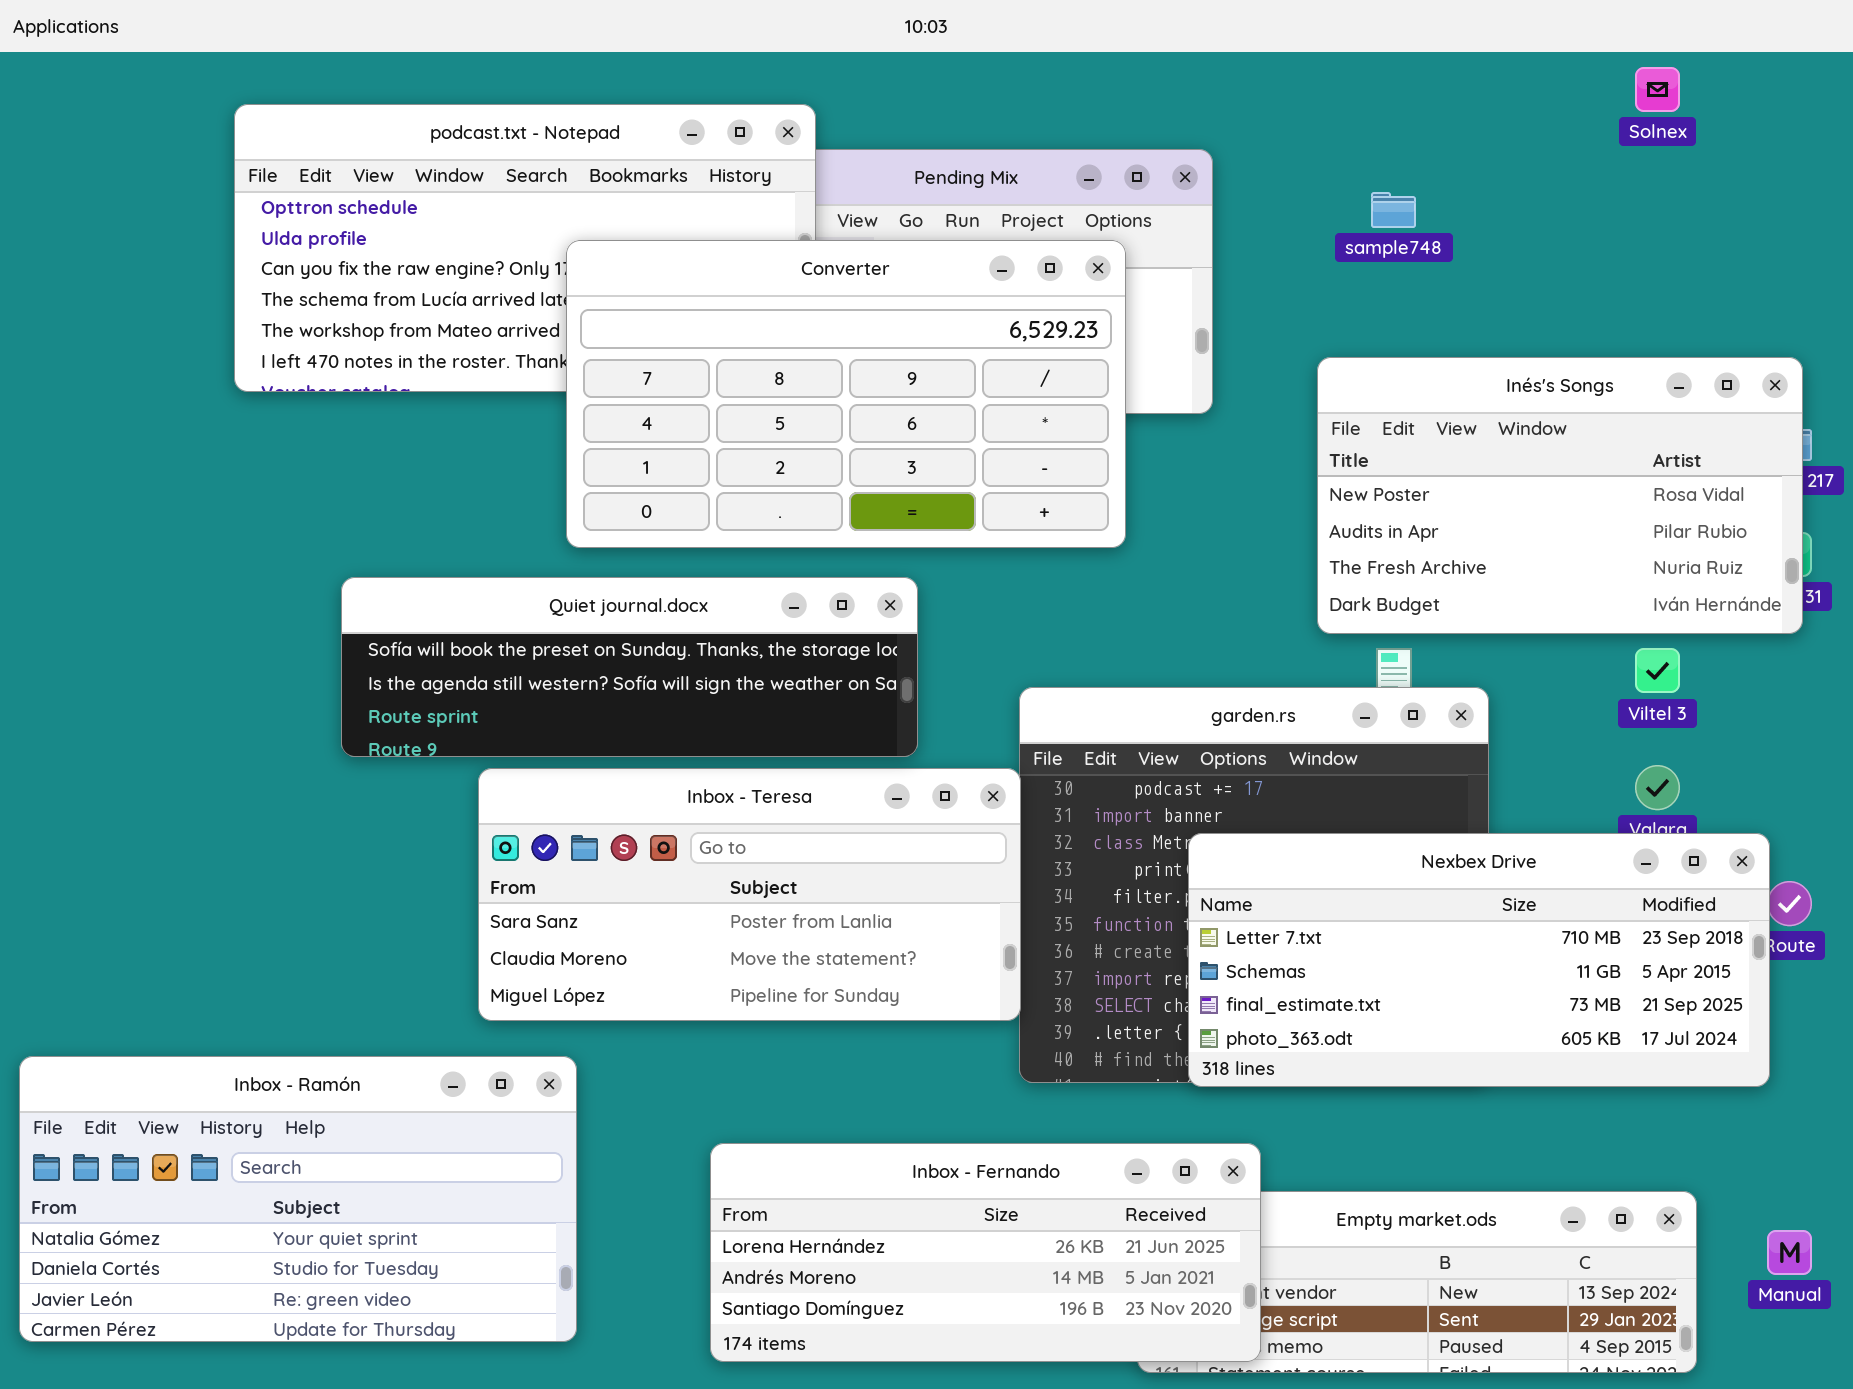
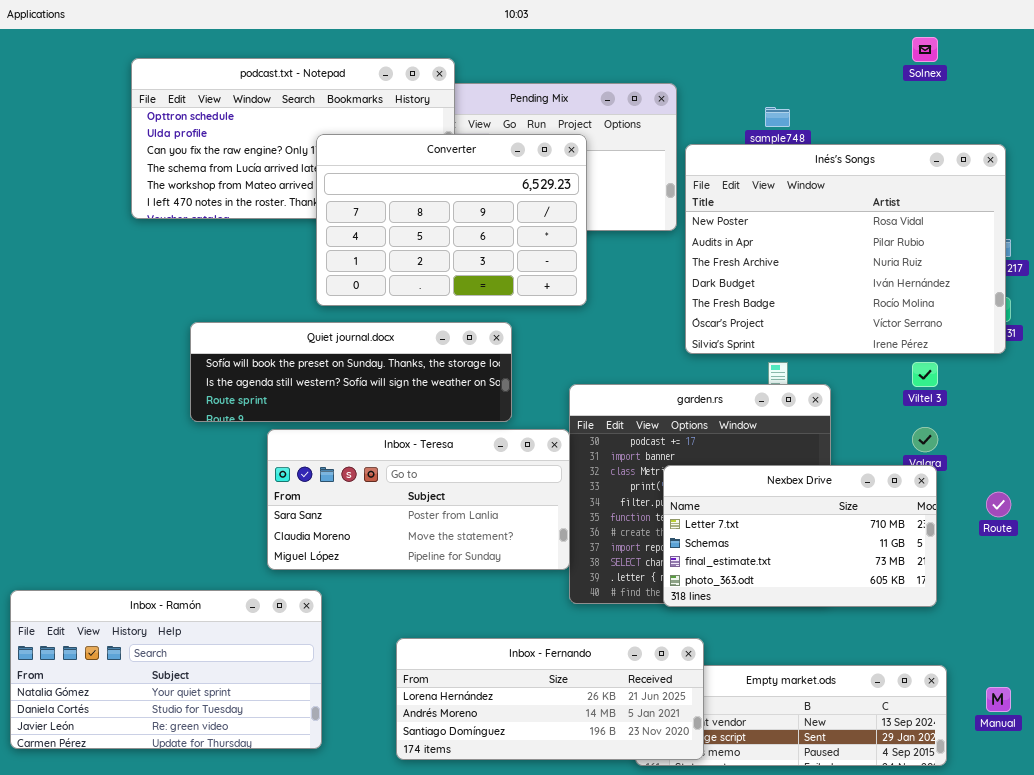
Converter: [566,240,1126,548] -> [316,134,587,306], resized
Inés's Songs: [1317,357,1803,634] -> [685,144,1006,354], resized
Nexbex Drive: [1188,833,1770,1087] -> [663,465,937,607], resized

